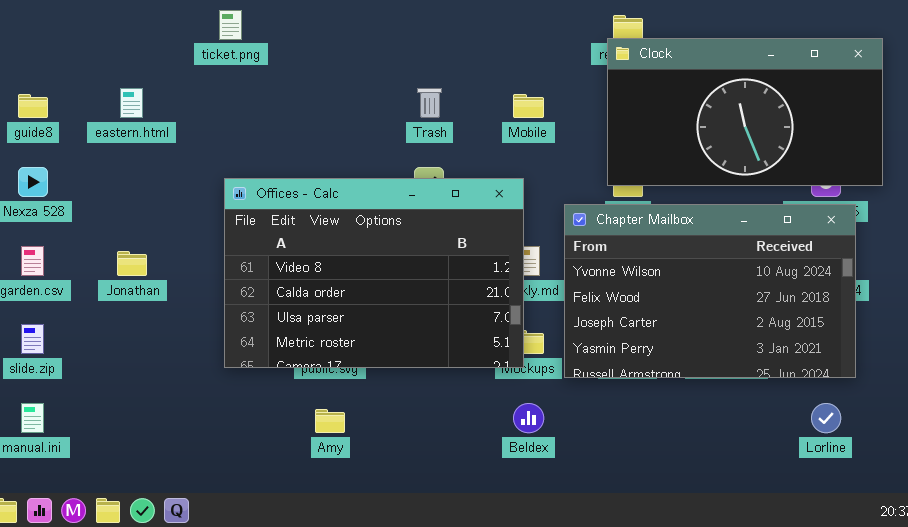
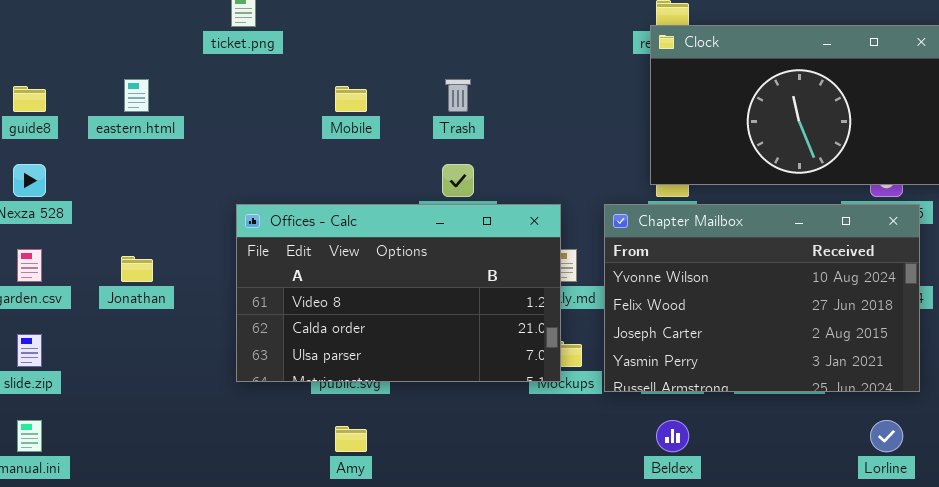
Mobile: [513,94,544,118] -> [335,86,367,112], moved
Offices - Calc: [224,178,524,368] -> [236,204,561,382], resized
Beldex: [513,403,544,433] -> [656,420,689,452], moved

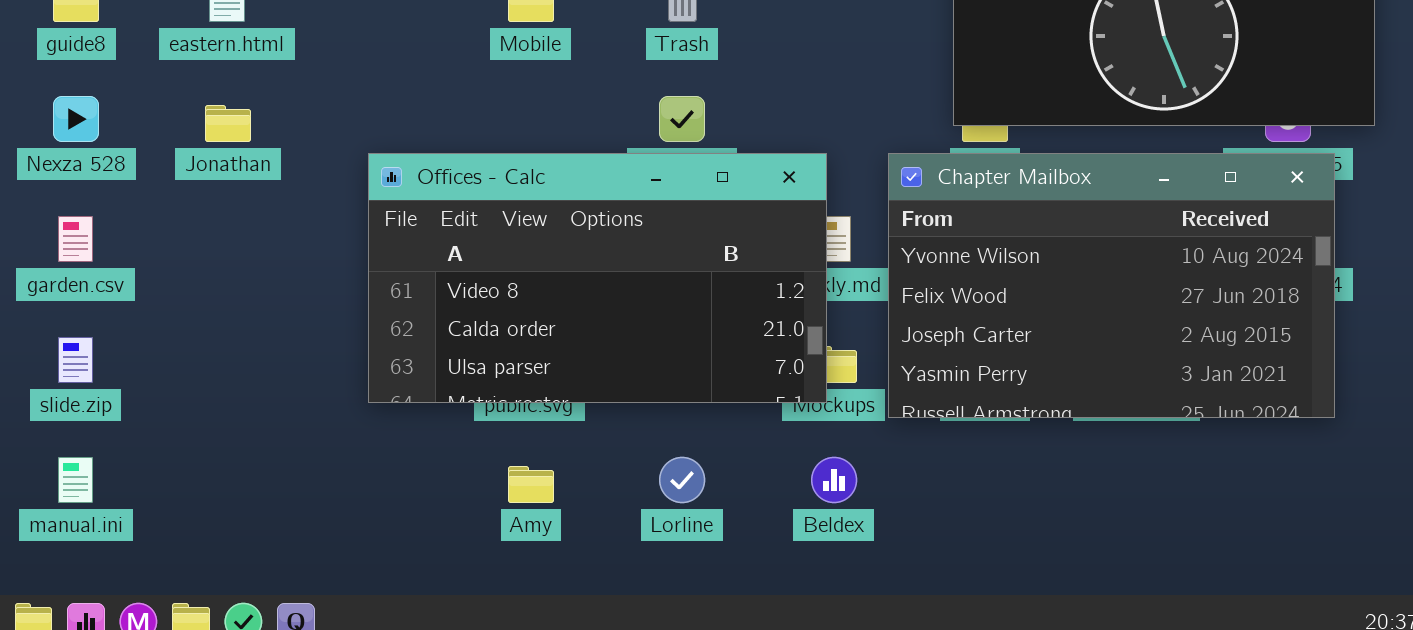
Jonathan: [121,256,153,282] -> [205,105,251,142], moved
Beldex: [656,420,689,452] -> [811,457,857,503], moved
Lorline: [870,420,903,452] -> [659,457,705,503], moved

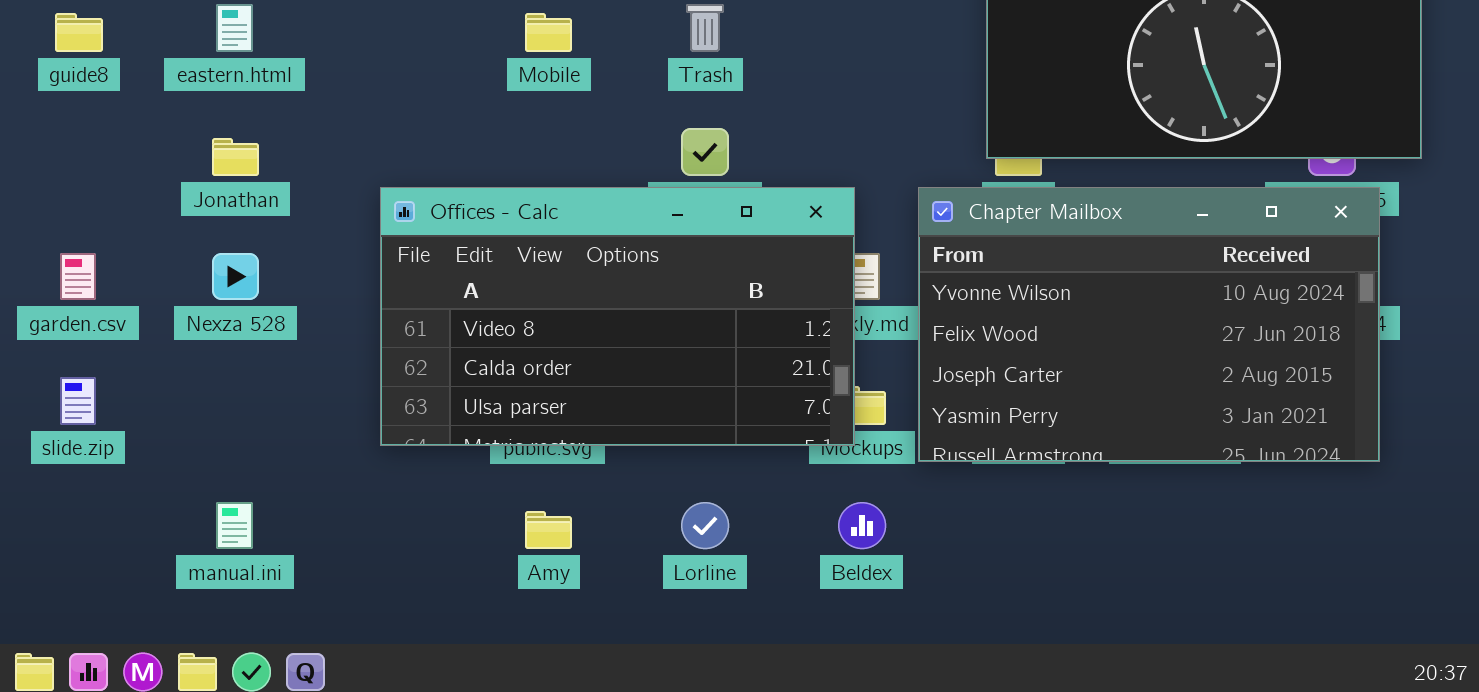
Nexza 528: [53,96,99,142] -> [212,253,259,300], moved
manual.ini: [58,457,93,503] -> [216,502,253,549], moved

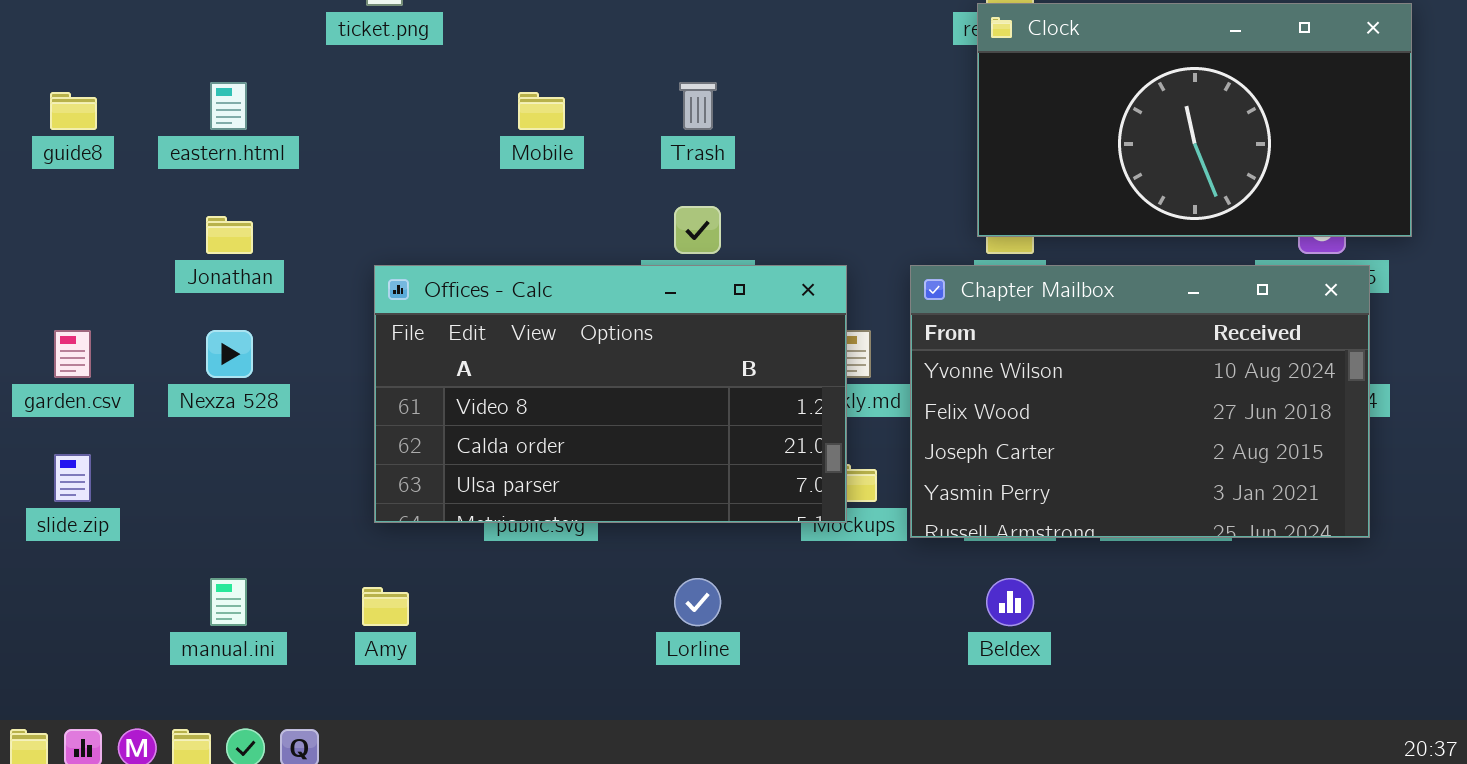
Beldex: [838,502,886,549] -> [986,578,1034,626], moved
Amy: [525,511,572,549] -> [362,587,409,626], moved

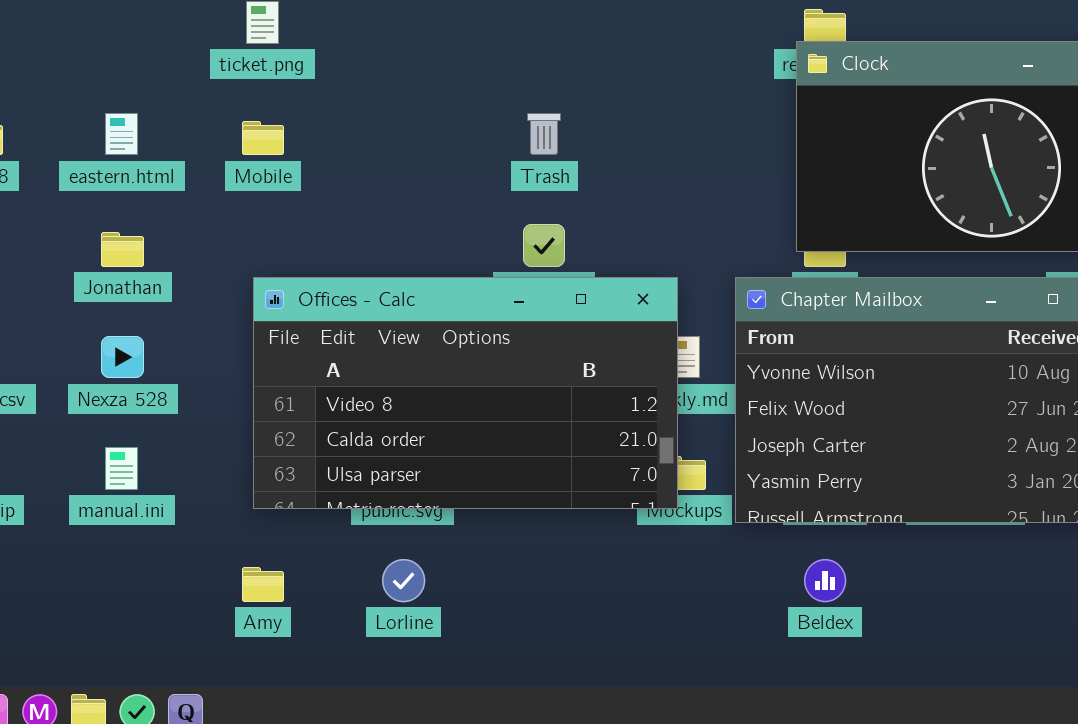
Mobile: [518,92,565,130] -> [242,121,284,155], moved
manual.ini: [210,578,247,626] -> [105,447,138,490], moved
Lorline: [674,578,721,626] -> [382,559,425,602], moved

